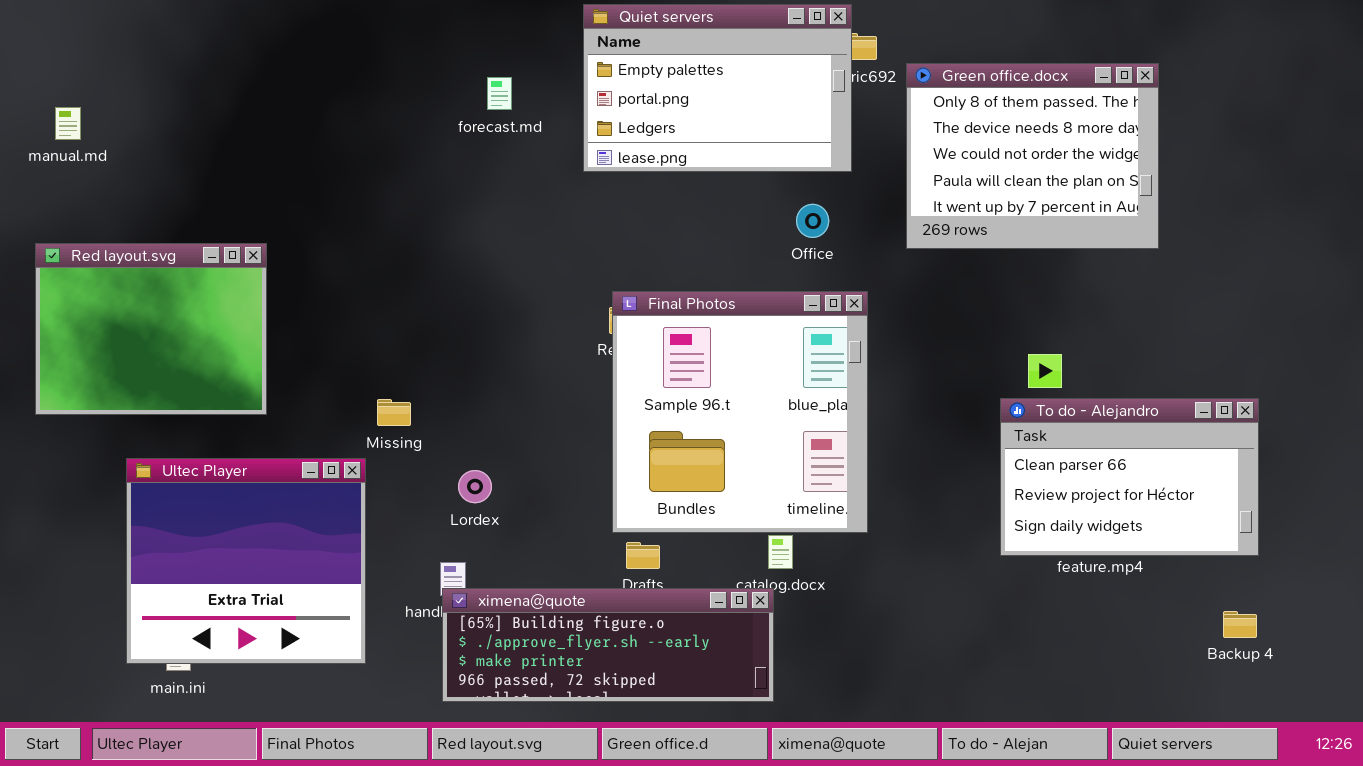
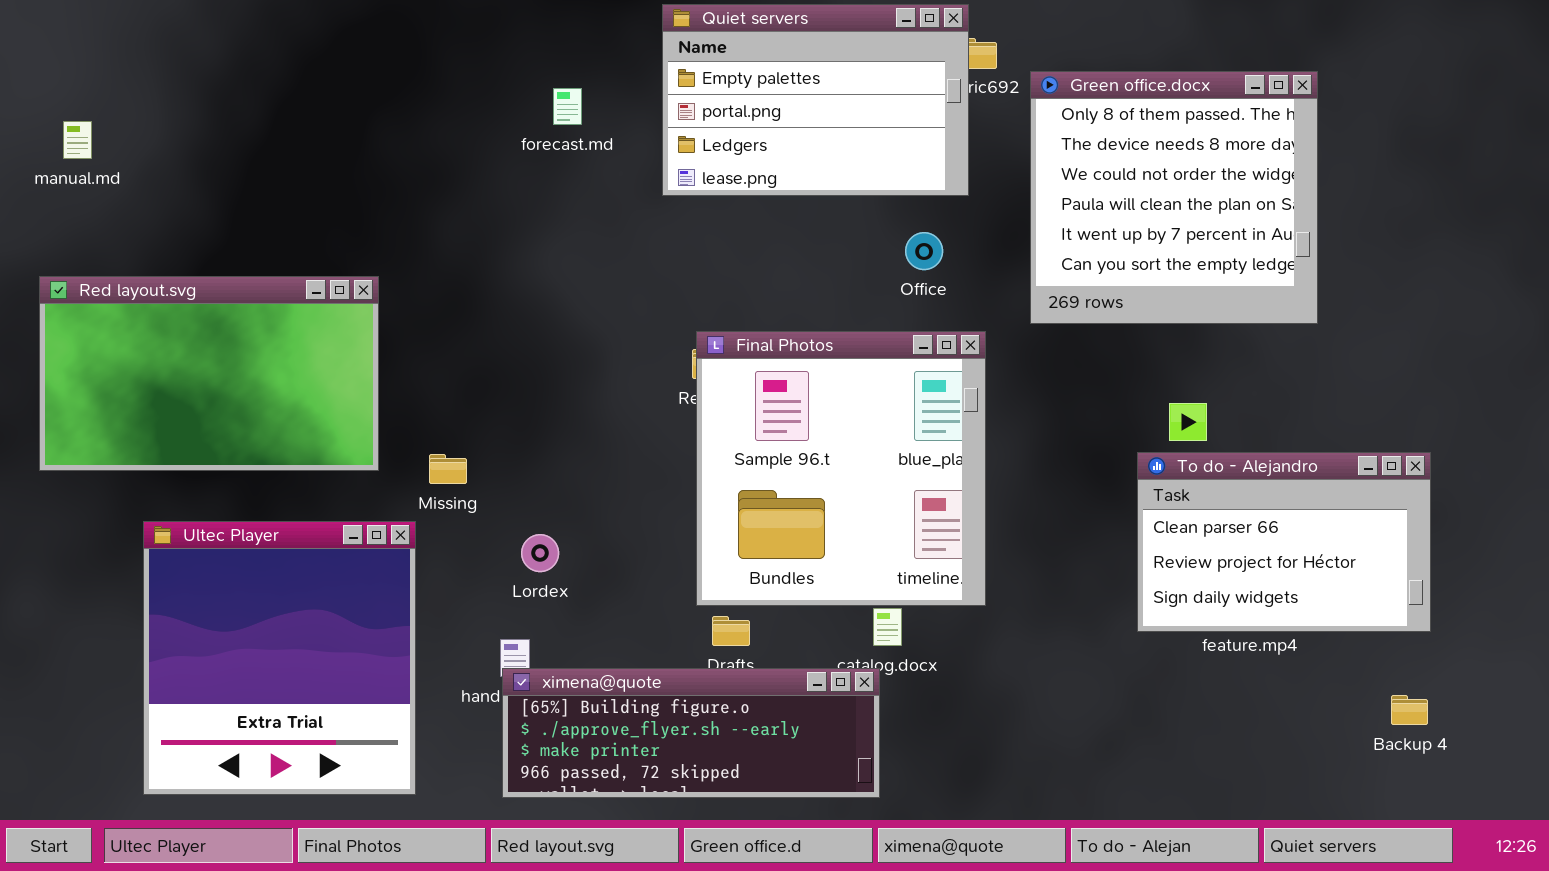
Green office.docx: [906,63,1159,249] -> [1030,71,1318,324], resized
Red layout.svg: [35,243,267,415] -> [39,276,379,471], resized
Ultec Player: [126,458,366,664] -> [143,521,416,795], resized

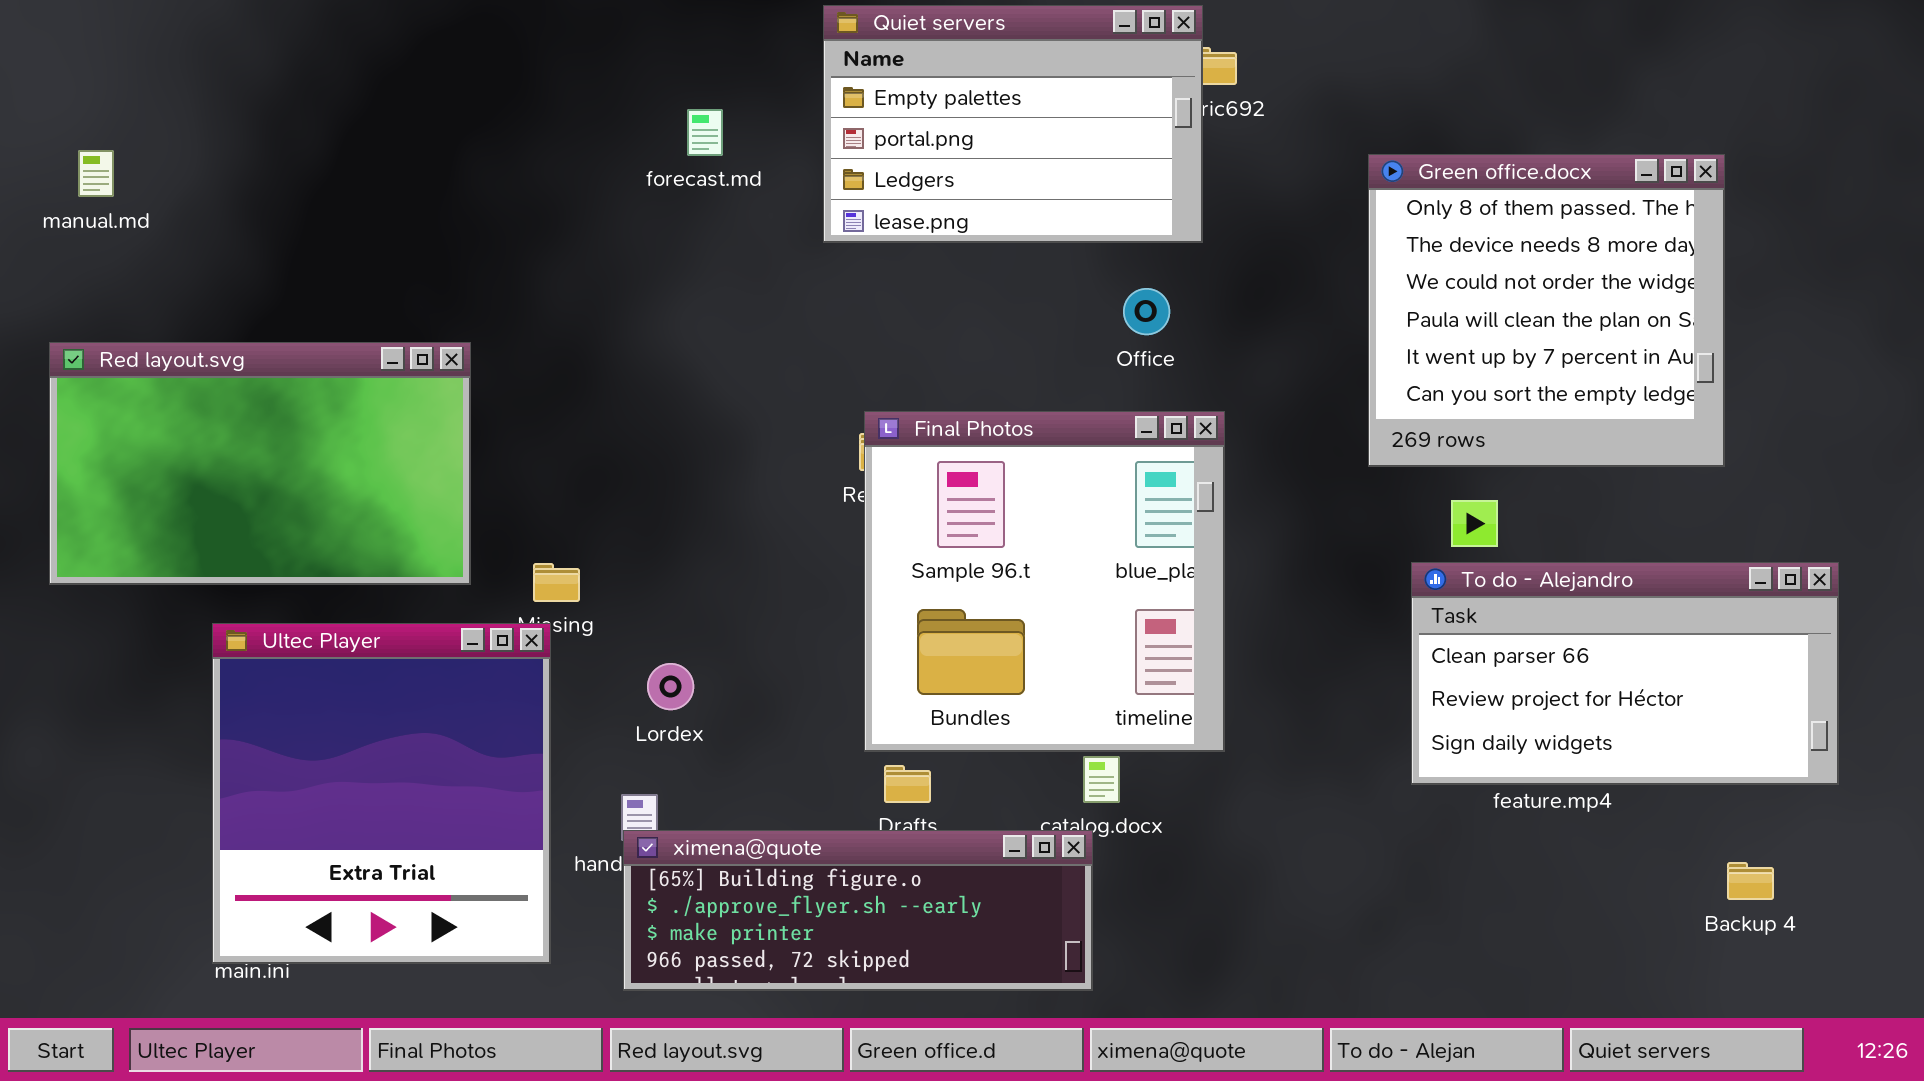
Green office.docx: [1030,71,1318,324] -> [1368,154,1725,467], moved
To do - Alejandro: [1137,452,1431,632] -> [1411,562,1839,785], resized
Ultec Player: [143,521,416,795] -> [212,623,551,964], moved

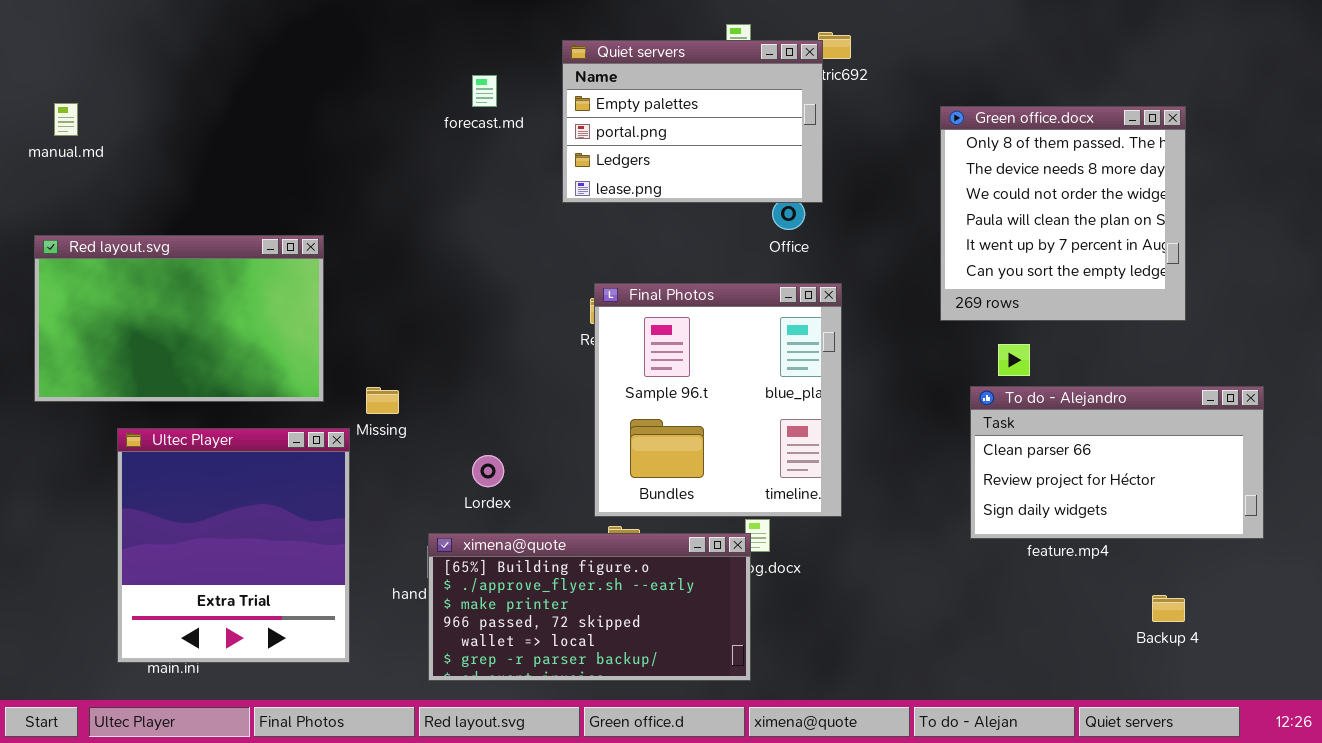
Quiet servers: [823,5,1203,243] -> [562,40,823,203], moved
Ultec Player: [212,623,551,964] -> [117,428,350,663], moved
Lordex: [647,663,694,710] -> [472,455,504,487], moved
ximena@quote: [623,830,1093,991] -> [428,533,751,681], resized
Backup 4: [1727,862,1774,900] -> [1152,595,1185,622], moved

